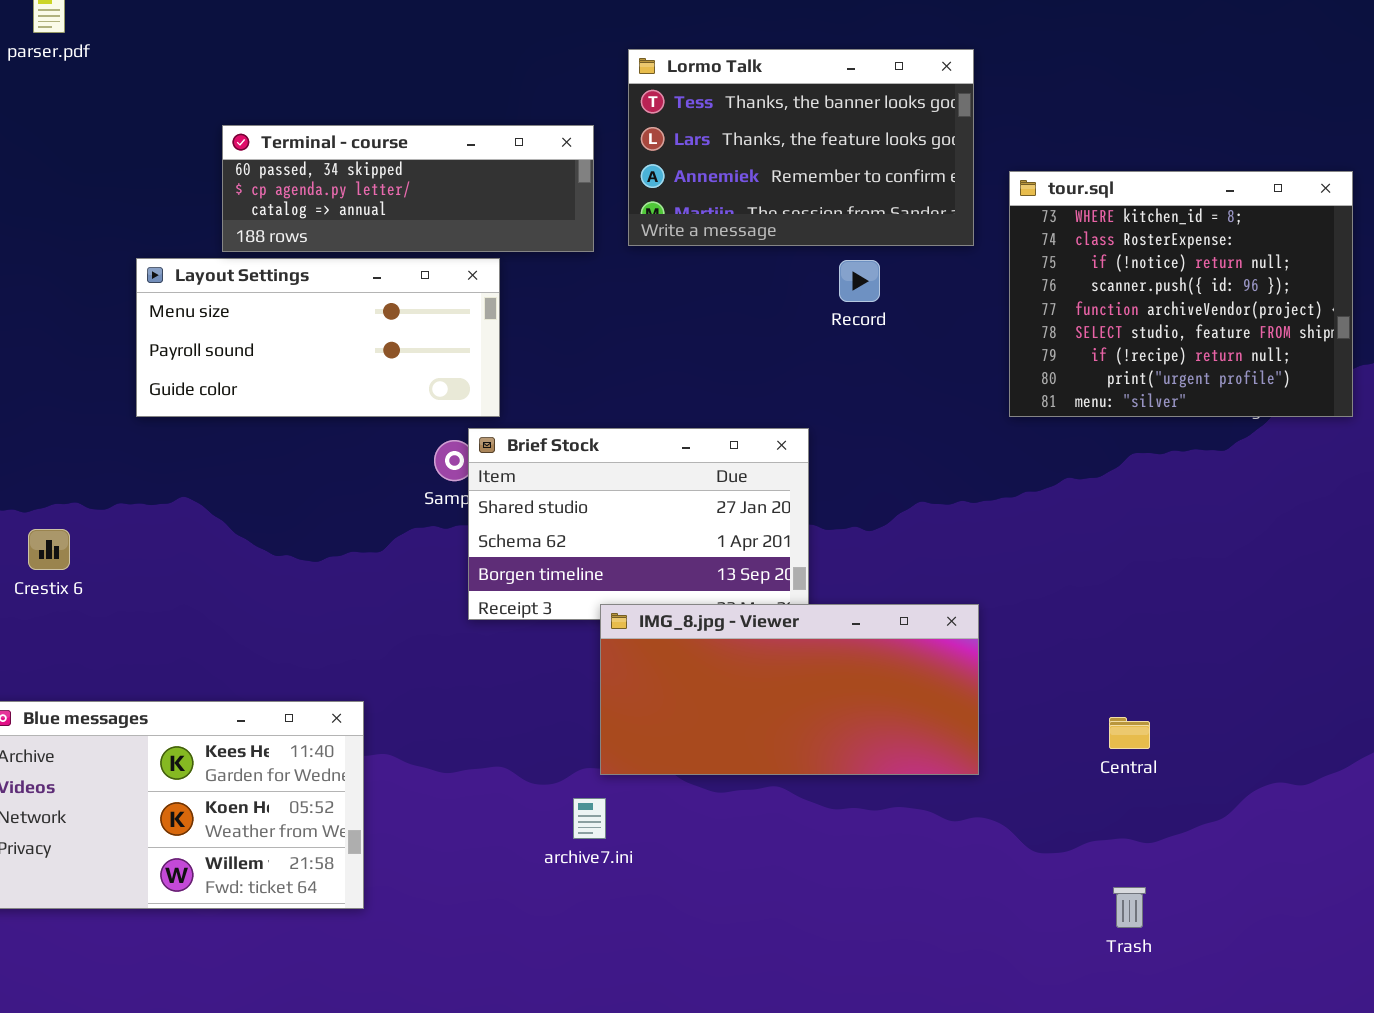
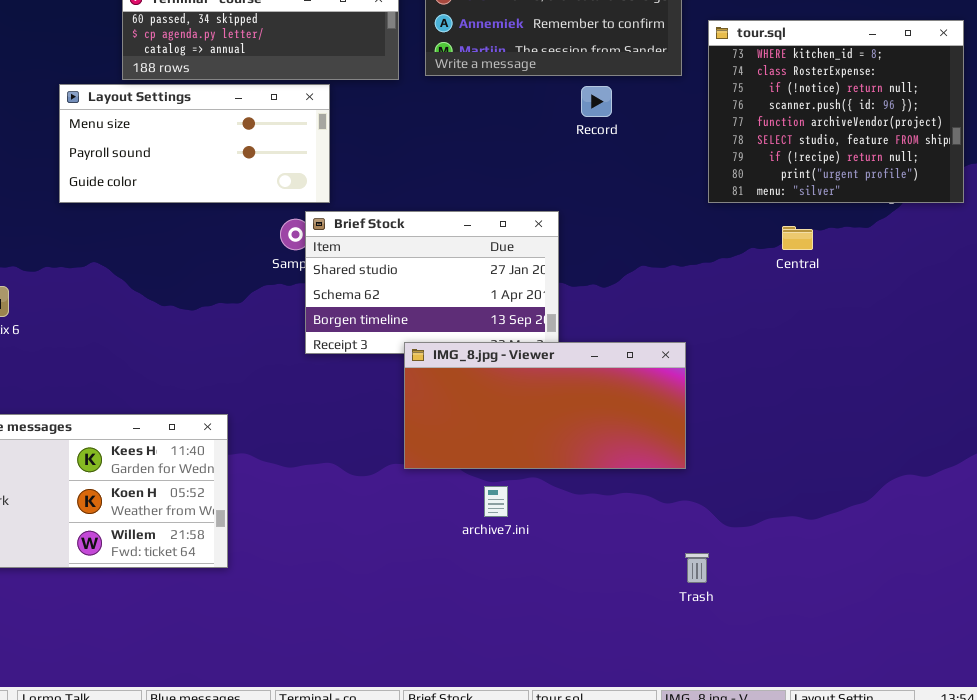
Central: [1109,717,1150,749] -> [782,226,813,250], moved
archive7.ini: [573,798,606,839] -> [484,486,508,517], moved
Trash: [1113,887,1146,928] -> [685,553,709,583], moved

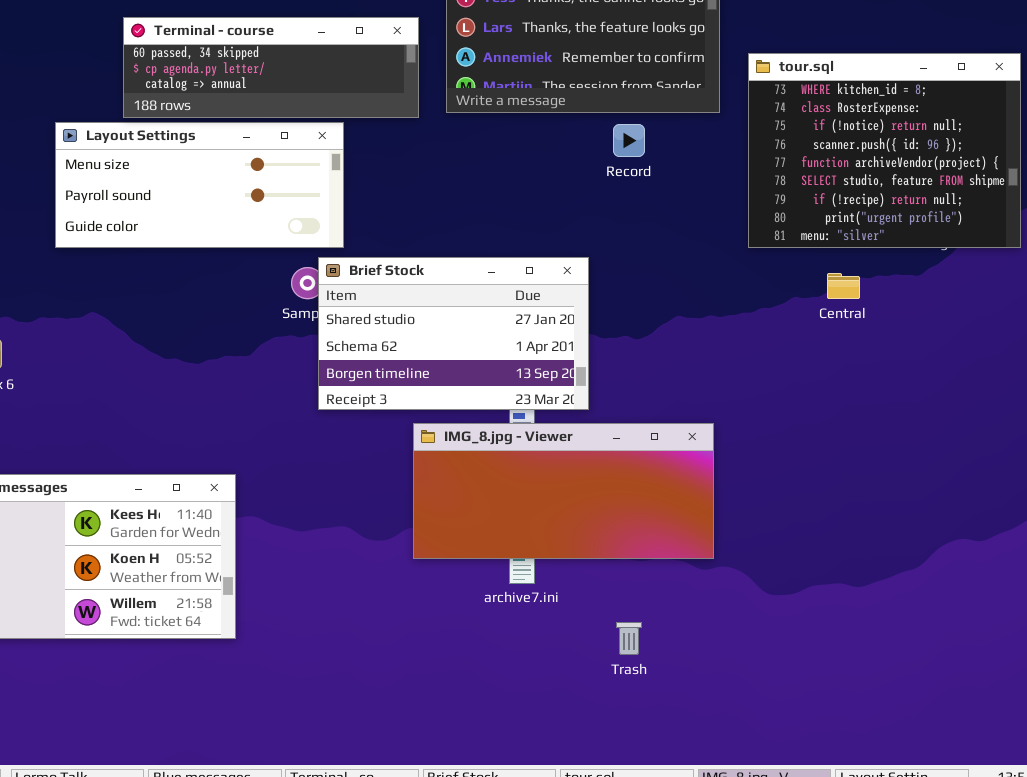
IMG_8.jpg - Viewer: [404,342,686,469] -> [413,423,714,559], moved
Trash: [685,553,709,583] -> [616,622,642,655], moved

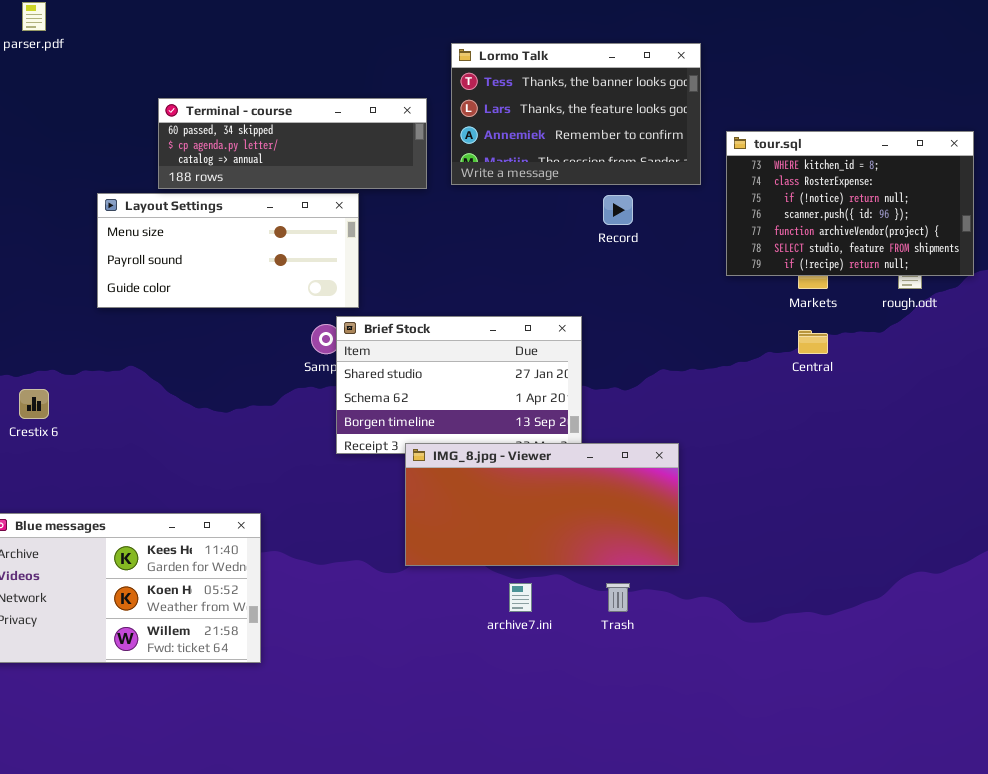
tour.sql: [748,53,1021,248] -> [726,131,974,276], resized
IMG_8.jpg - Viewer: [413,423,714,559] -> [405,443,679,566], moved
Trash: [616,622,642,655] -> [606,583,630,612], moved

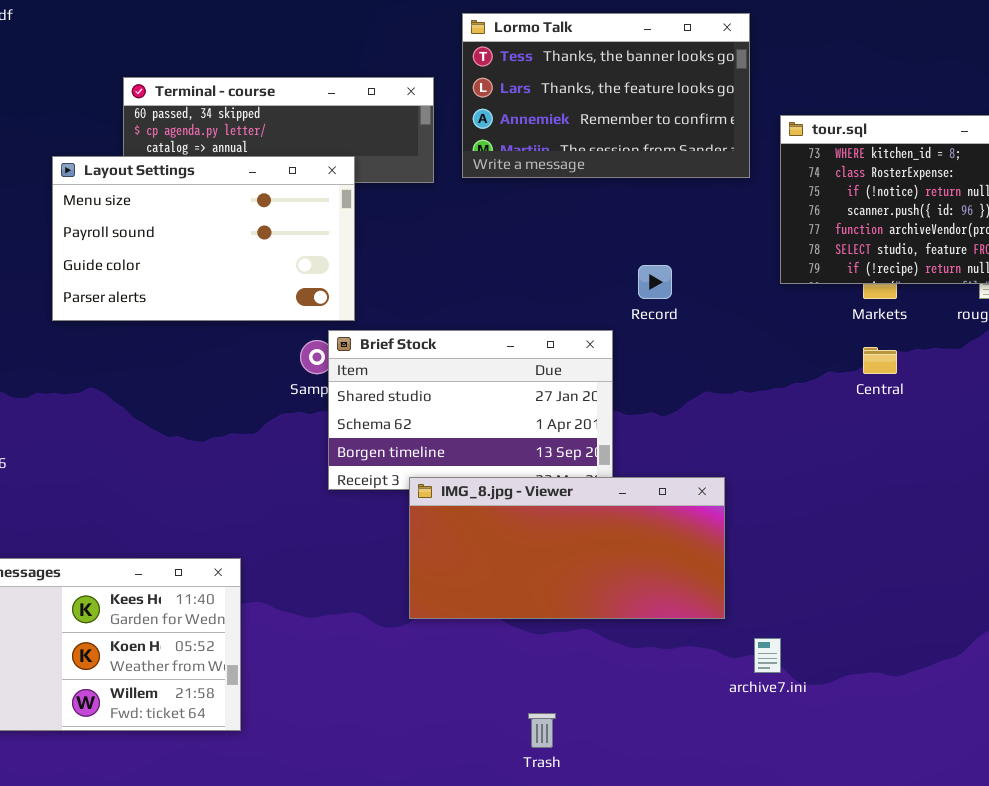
Layout Settings: [97,193,359,308] -> [52,156,355,321], resized
Record: [603,195,633,225] -> [638,265,672,299], moved
archive7.ini: [509,583,532,612] -> [754,638,781,673], moved
Trash: [606,583,630,612] -> [528,713,556,748], moved

